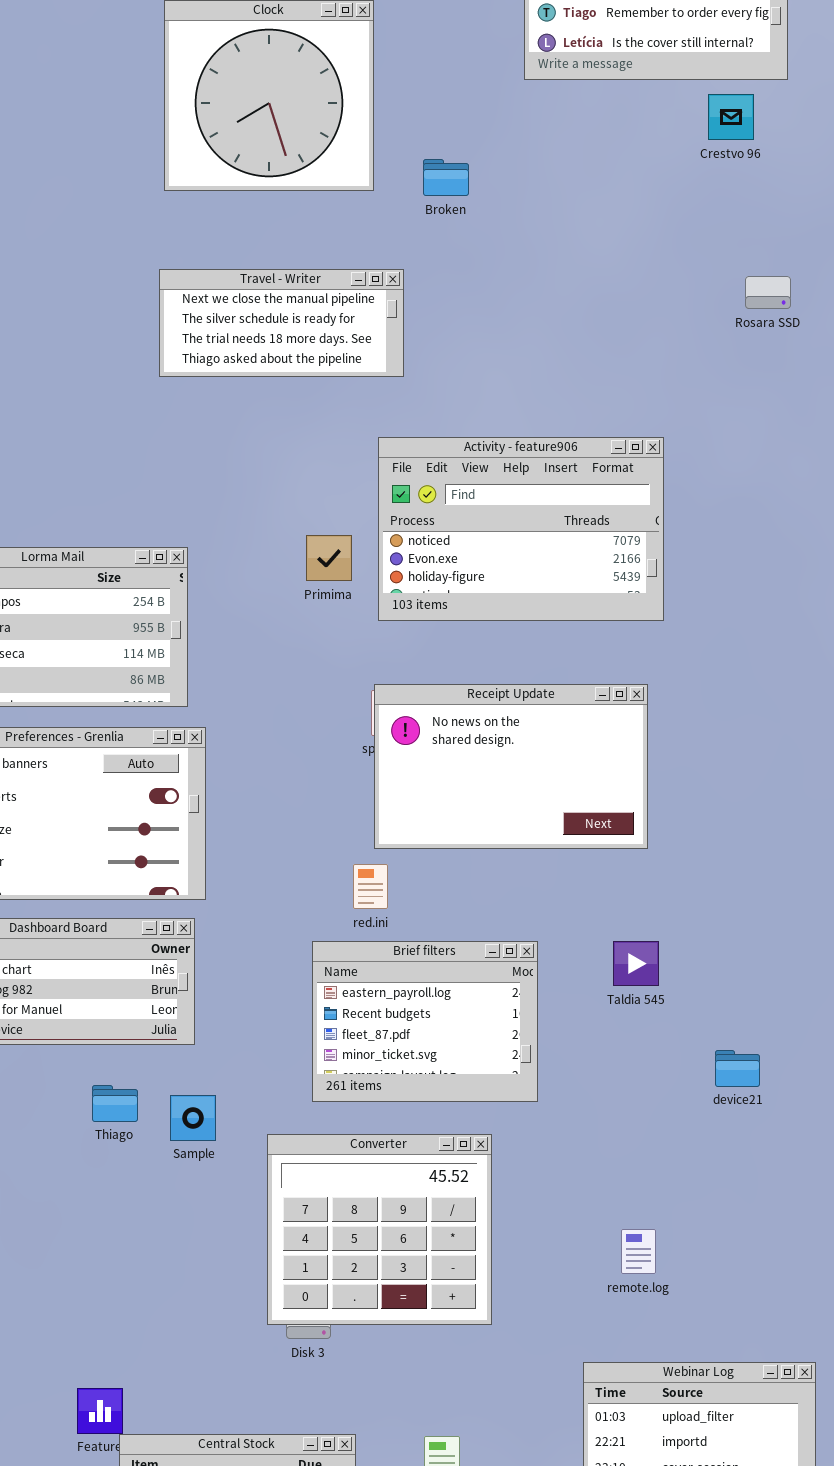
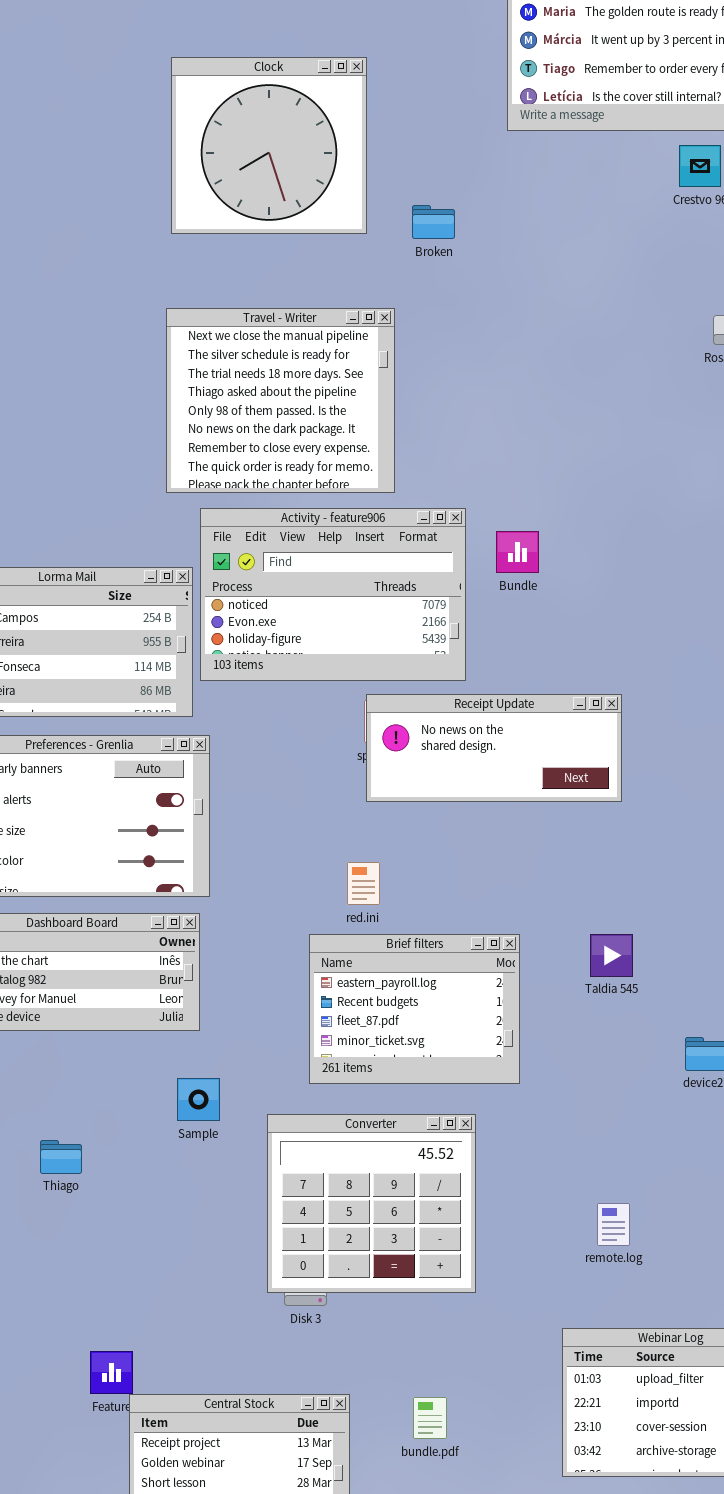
Travel - Writer: [159,269,404,377] -> [166,308,395,493], resized
Activity - feature906: [378,437,664,621] -> [200,508,466,681], moved
Receipt Update: [374,684,648,849] -> [366,694,622,802], resized
Thiago: [92,1085,138,1122] -> [40,1140,82,1174], moved

